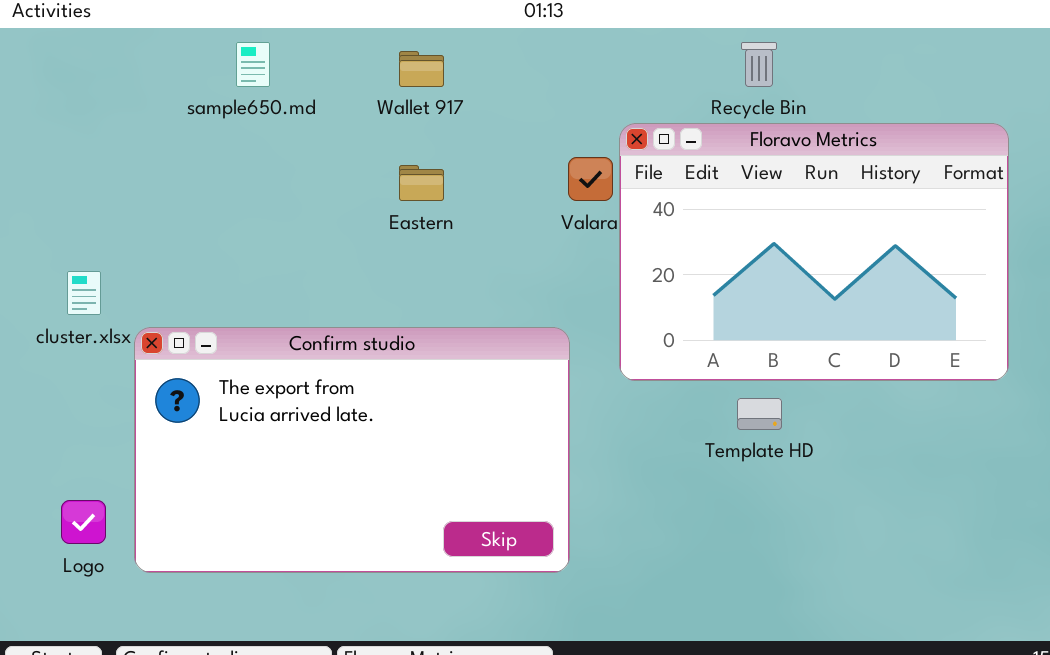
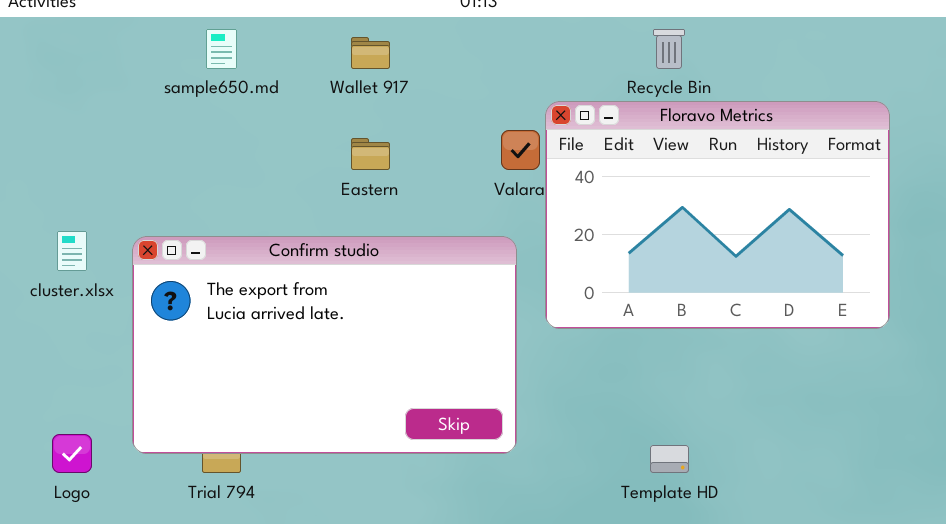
Confirm studio: [134,327,570,573] -> [132,236,517,454], moved
Template HD: [737,398,782,430] -> [650,445,689,473], moved

